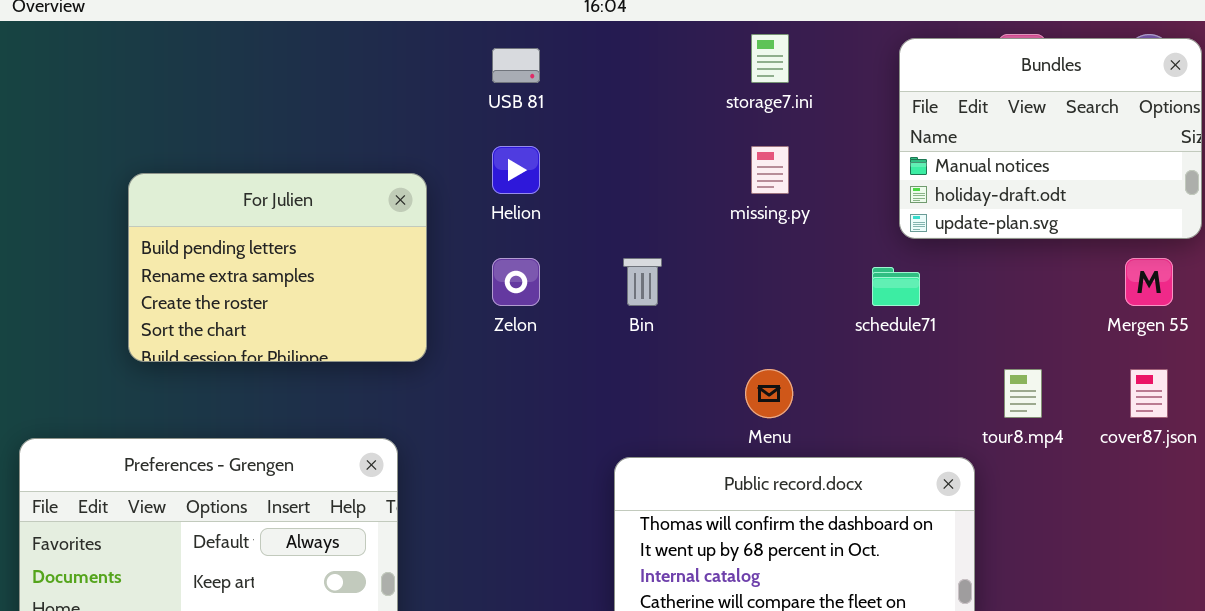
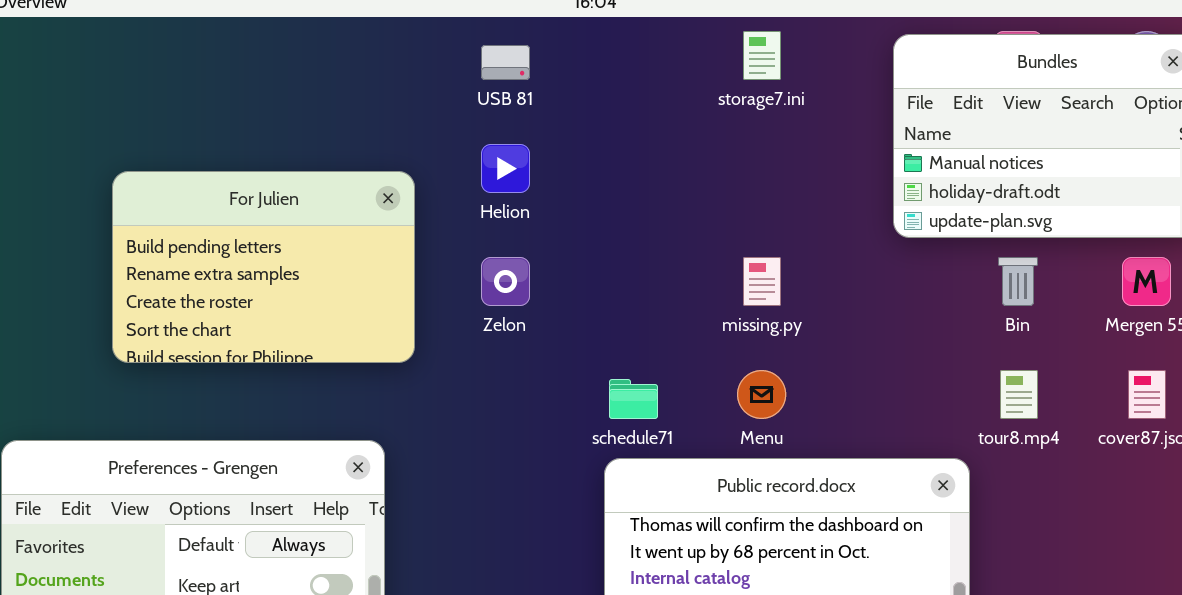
missing.py: [751,146,789,194] -> [743,257,781,306], moved
Bin: [623,258,662,306] -> [998,257,1038,306], moved
schedule71: [872,267,920,306] -> [609,379,658,419], moved

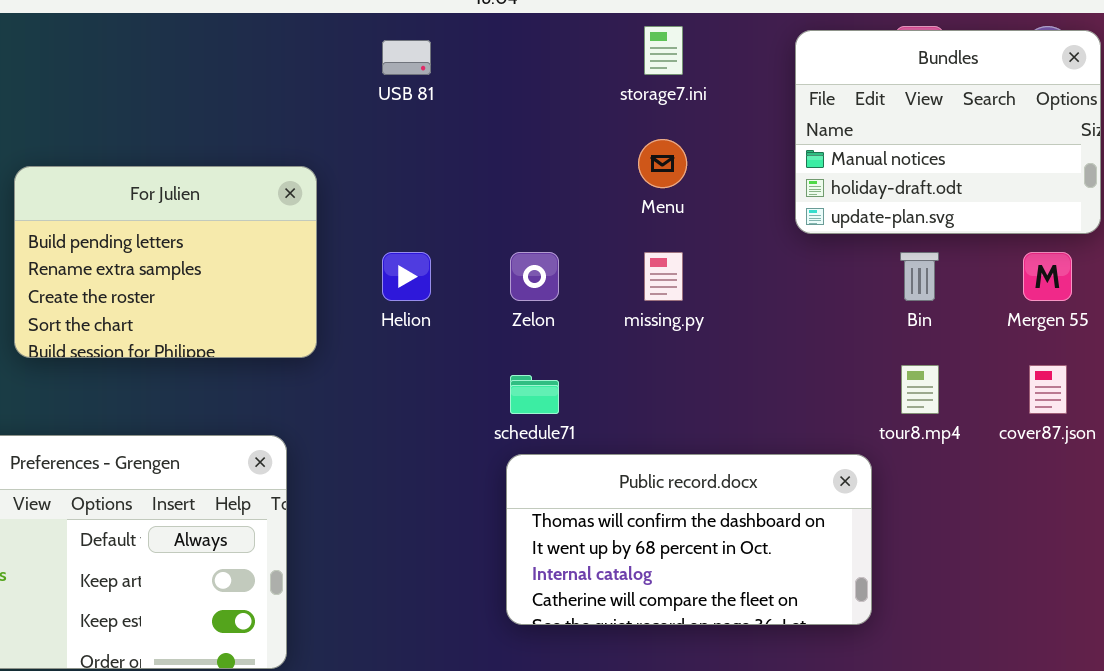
Helion: [481,144,530,193] -> [382,252,431,301], moved
Zelon: [481,257,530,306] -> [510,252,559,301], moved
Menu: [737,370,786,419] -> [638,139,687,188], moved

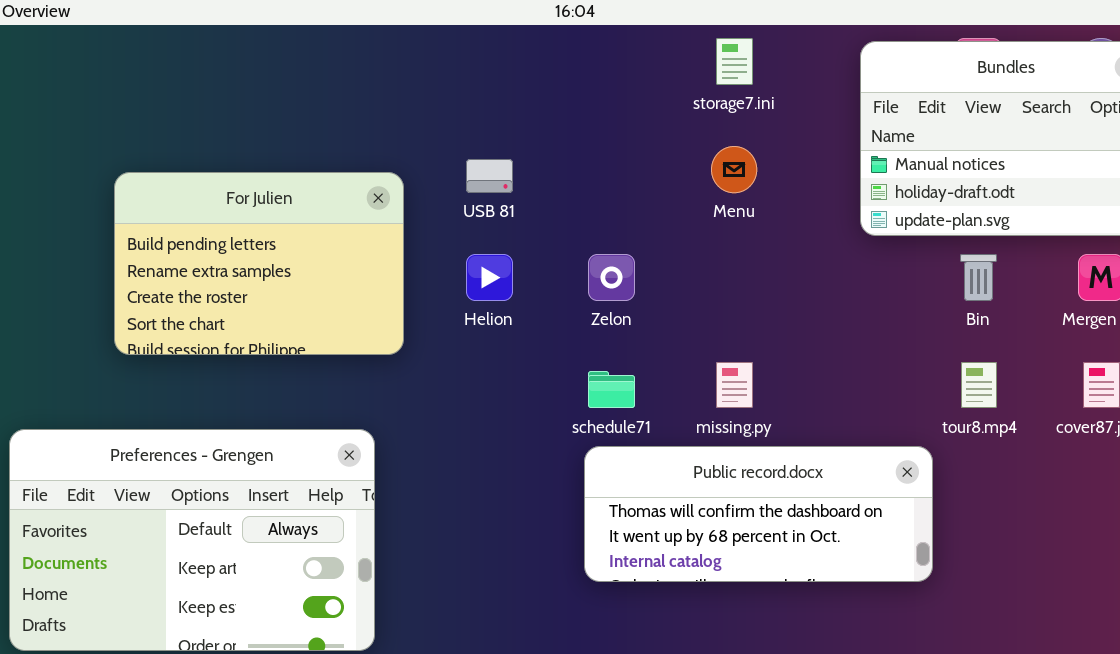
USB 81: [382,40,431,75] -> [466,159,513,193], moved
missing.py: [644,252,683,301] -> [716,362,753,408], moved
Public record.docx: [506,454,872,625] -> [584,446,933,582], resized

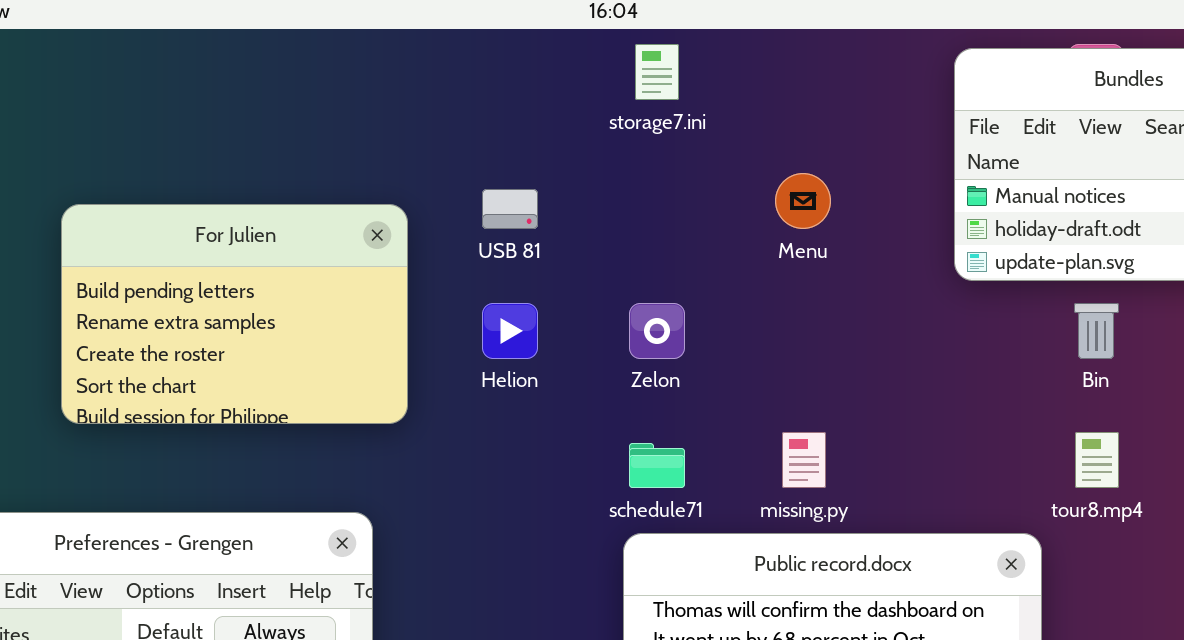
storage7.ini: [716,38,753,85] -> [635,44,679,100], moved

